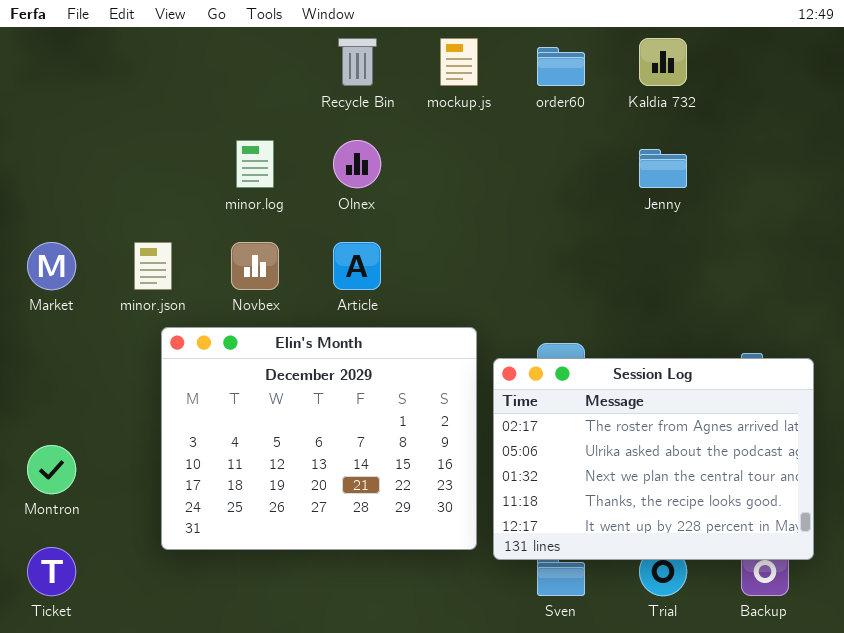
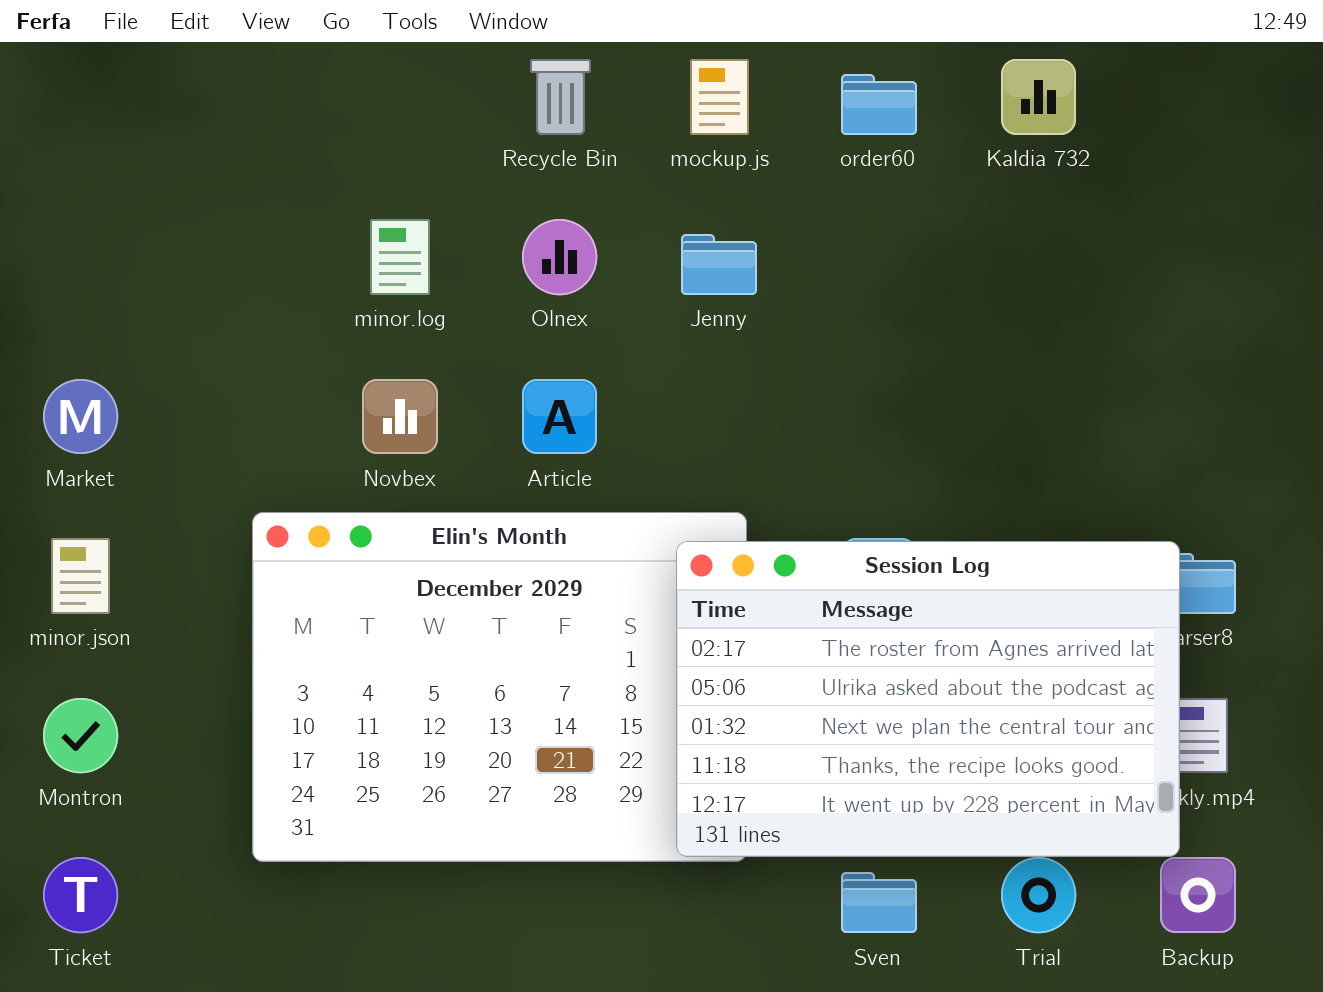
Jenny: [639,149,687,188] -> [681,234,757,295], moved
minor.json: [134,242,172,290] -> [51,538,110,614], moved
Session Log: [493,358,814,560] -> [676,541,1180,857], moved

